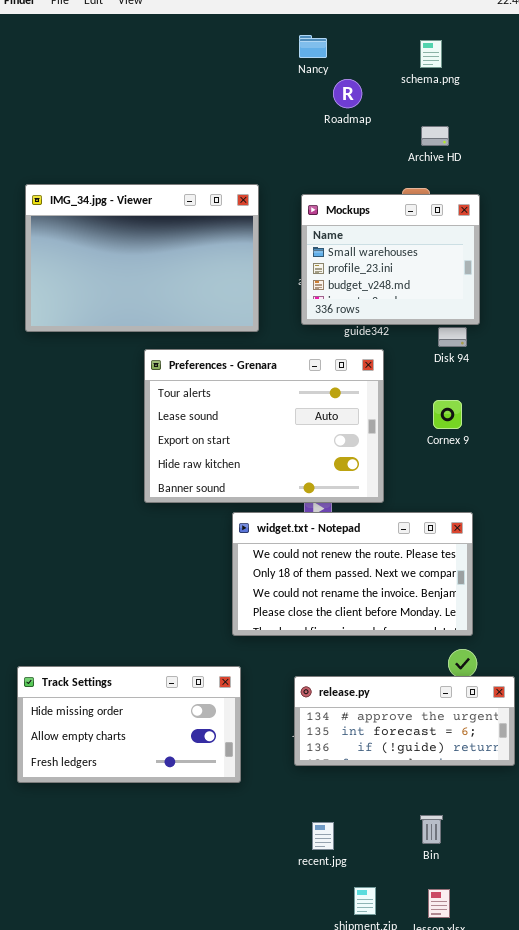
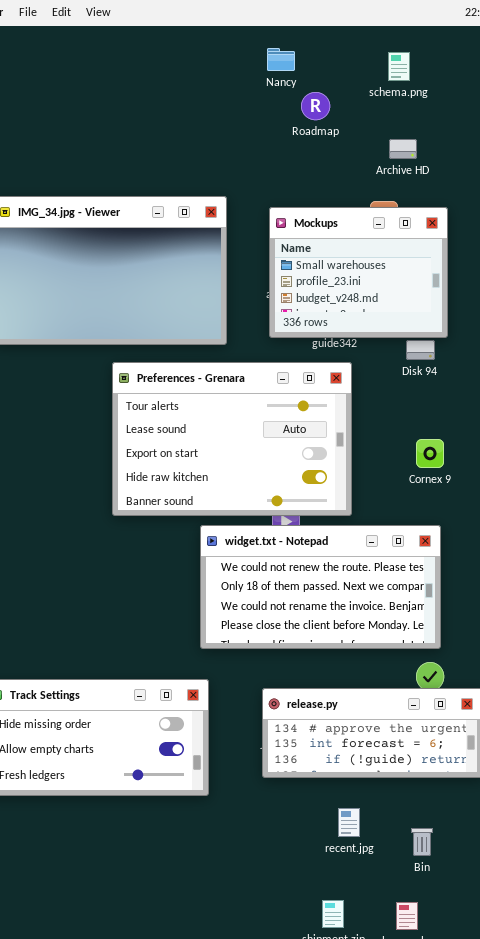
Cornex 9: [433,400,462,429] -> [416,439,444,468], moved
Bin: [420,815,443,844] -> [411,828,433,856], moved
recent.jpg: [312,822,334,850] -> [338,808,360,837], moved

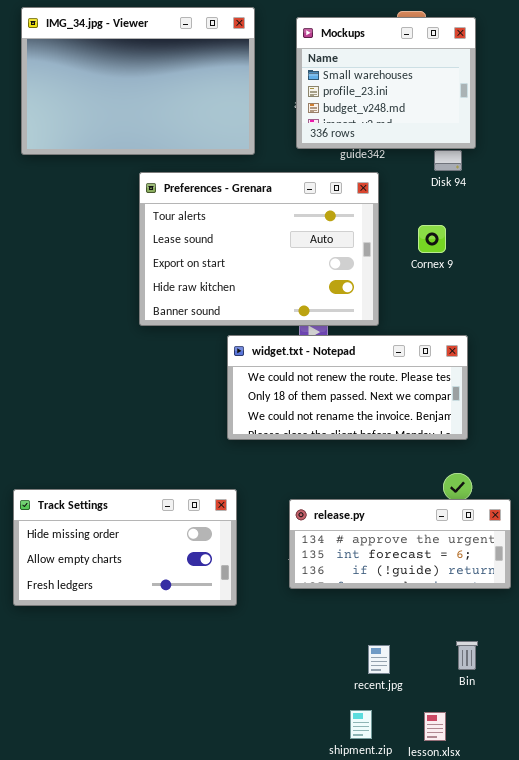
Cornex 9: [416,439,444,468] -> [418,225,446,253], moved
widget.txt - Notepad: [200,525,441,649] -> [227,335,468,440], resized
recent.jpg: [338,808,360,837] -> [368,645,390,674], moved
Bin: [411,828,433,856] -> [456,641,478,670], moved

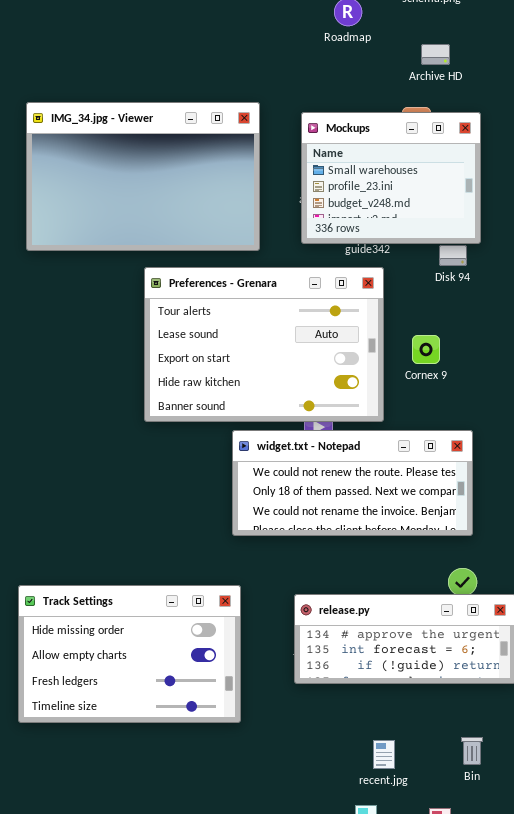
Cornex 9: [418,225,446,253] -> [412,335,440,364], moved
Track Settings: [13,489,237,606] -> [18,585,241,723], resized

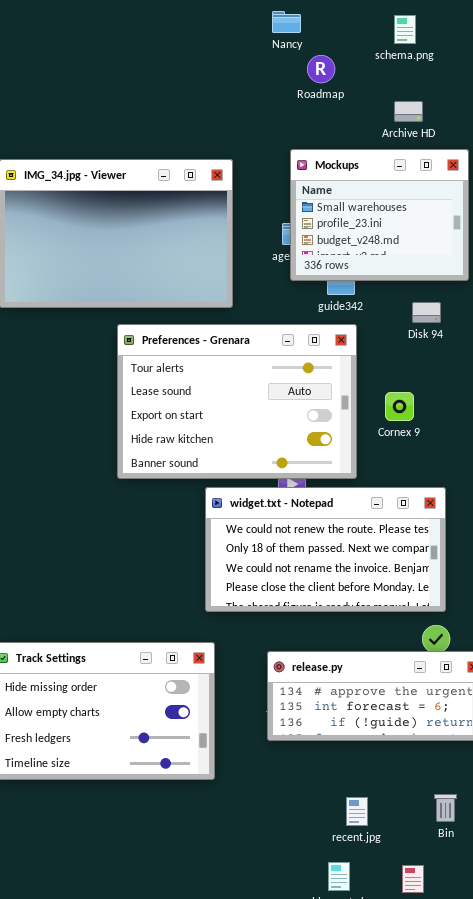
Mockups: [301,112,481,244] -> [290,149,469,281], moved
widget.txt - Notepad: [232,430,473,536] -> [205,487,446,612], resized

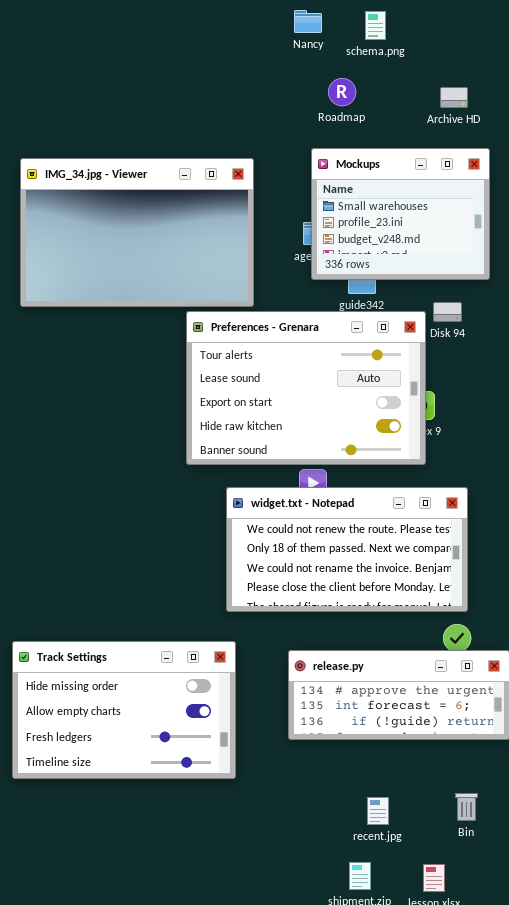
schema.png: [394,15,416,44] -> [365,11,386,40], moved
Roadmap: [307,55,335,83] -> [328,78,356,106], moved
Archive HD: [394,101,423,122] -> [440,87,468,108], moved
Preferences - Grenara: [117,324,357,479] -> [186,311,426,465], moved

